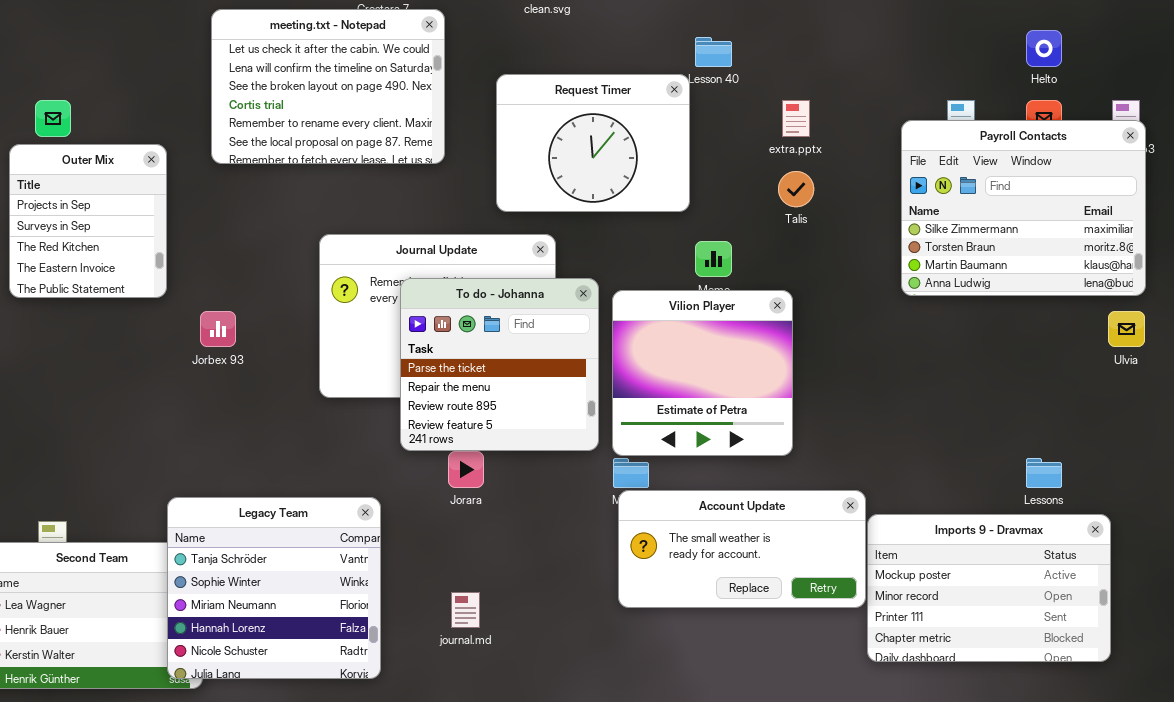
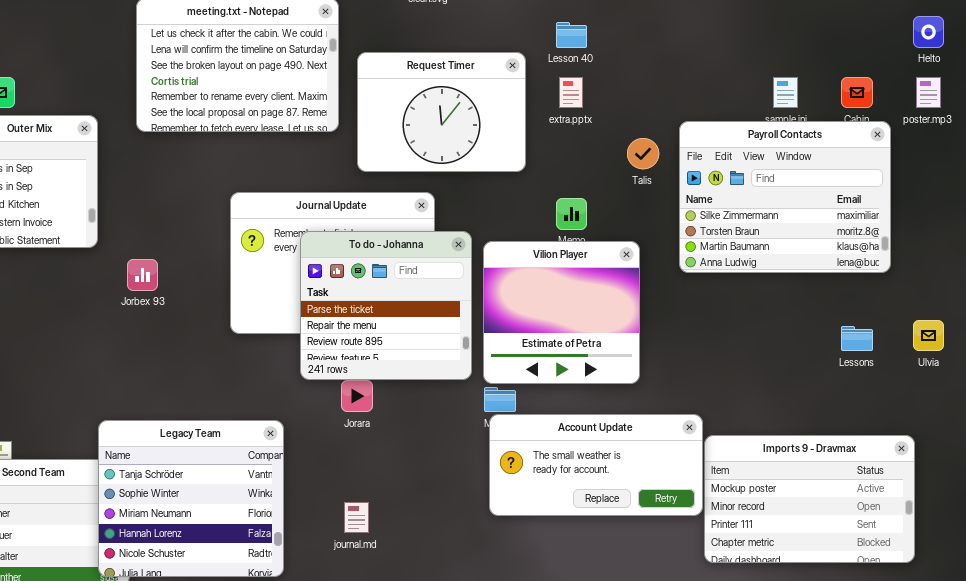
Helto: [1026,30,1062,67] -> [913,16,944,48], moved
Request Timer: [496,74,690,212] -> [357,52,526,172], moved
extra.pptx: [782,100,810,137] -> [559,77,583,108], moved
Payroll Contacts: [901,120,1146,296] -> [679,121,891,273], moved
Ulvia: [1108,311,1145,347] -> [913,320,944,351], moved
Lessons: [1026,458,1062,488] -> [841,326,873,351], moved

